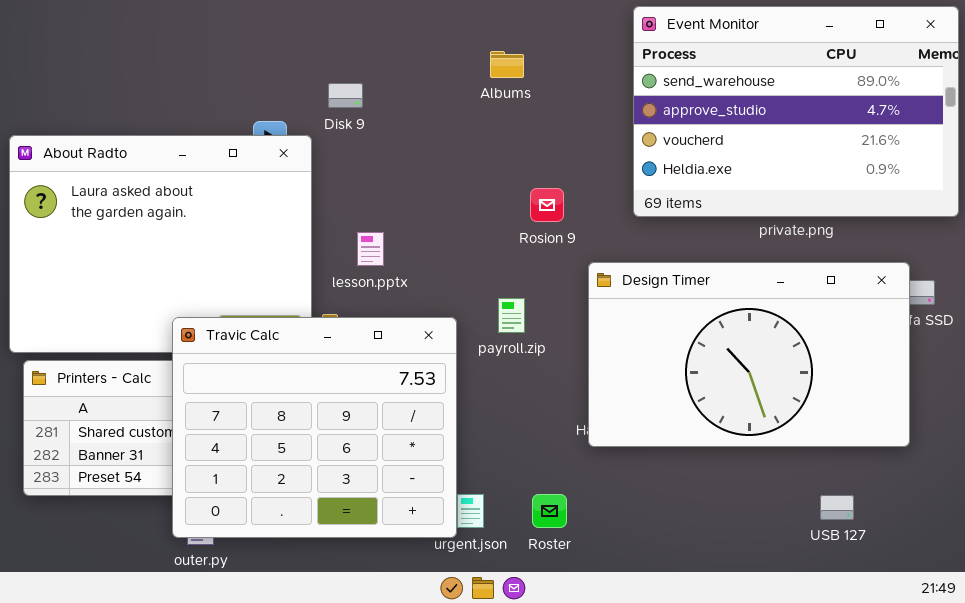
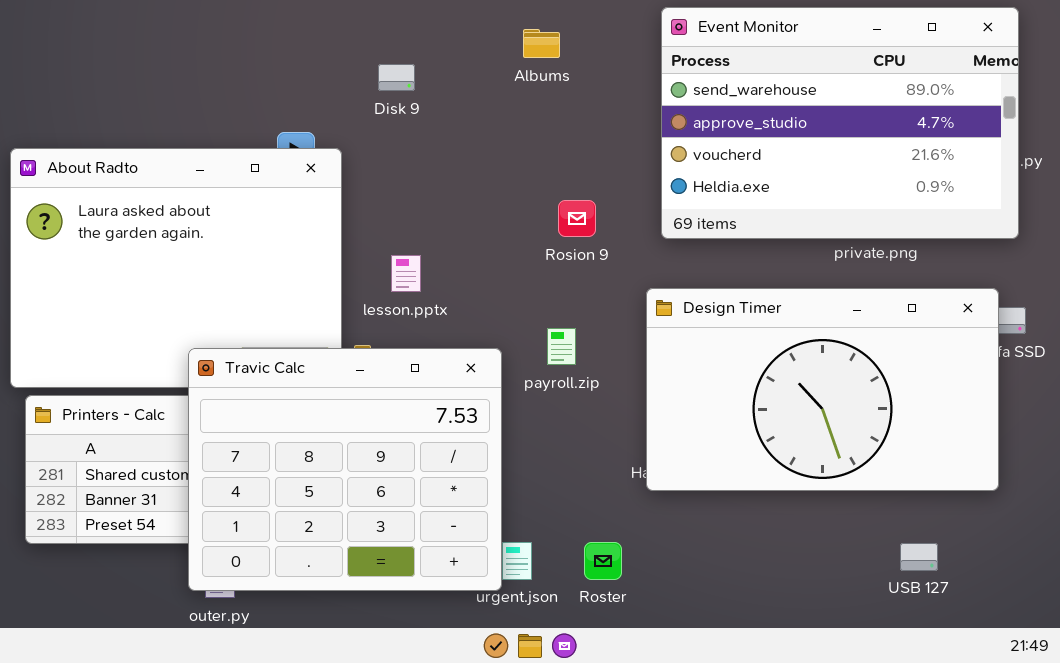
Event Monitor: [633,6,959,217] -> [661,7,1019,239], moved
Albums: [490,51,524,78] -> [523,29,560,58], moved
Disk 9: [328,83,363,108] -> [378,64,415,91], moved
Rosion 9: [530,188,564,222] -> [558,200,596,237], moved

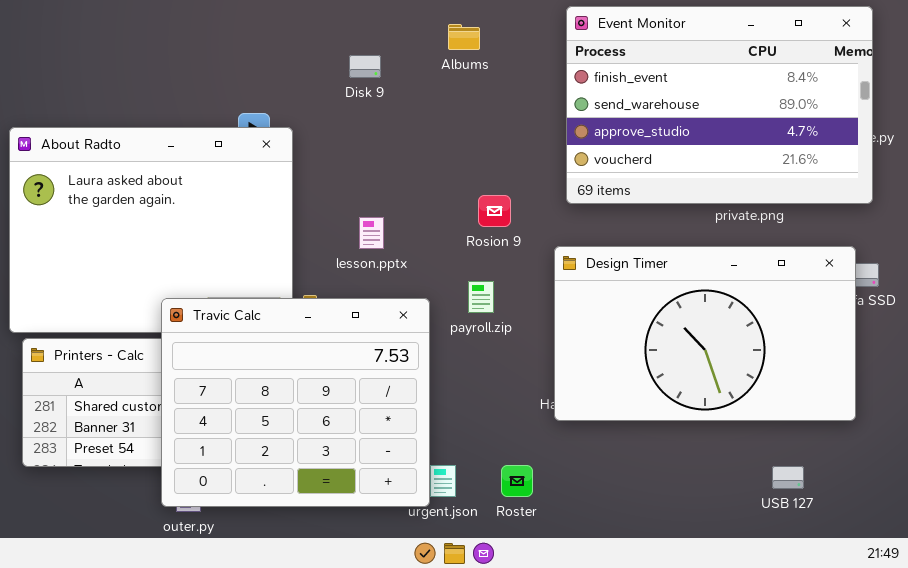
Event Monitor: [661,7,1019,239] -> [566,6,873,204], scrolled up 1 row
Disk 9: [378,64,415,91] -> [349,55,381,78], moved
Rosion 9: [558,200,596,237] -> [478,195,511,227], moved
lesson.pptx: [391,255,421,292] -> [359,217,384,249], moved

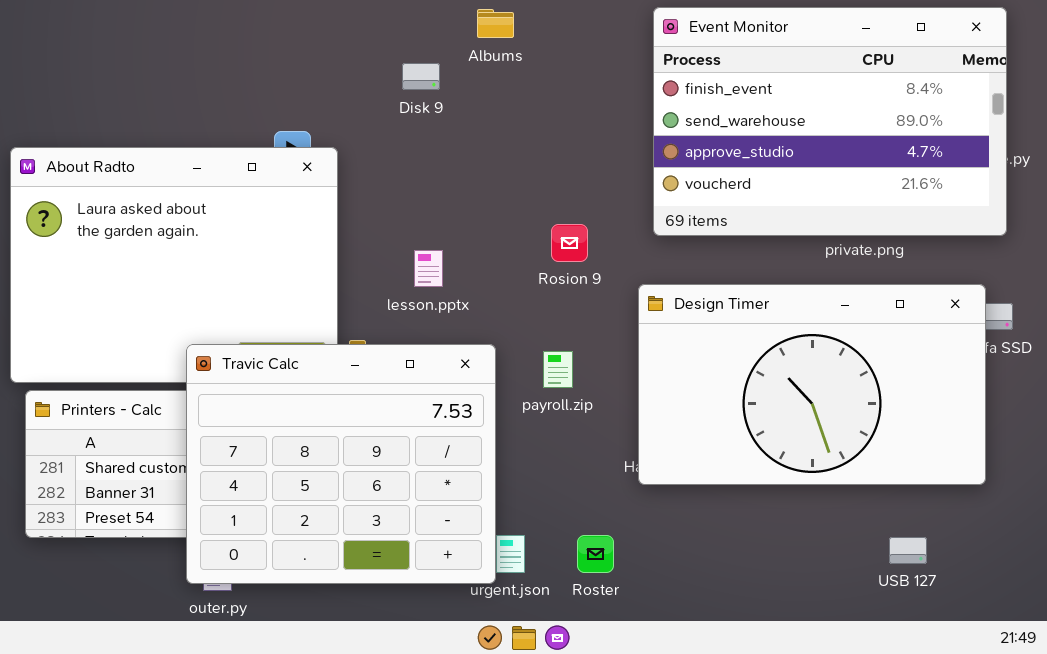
Albums: [448,24,480,50] -> [477,9,514,38], moved
payroll.zip: [468,281,494,313] -> [543,351,573,388], moved

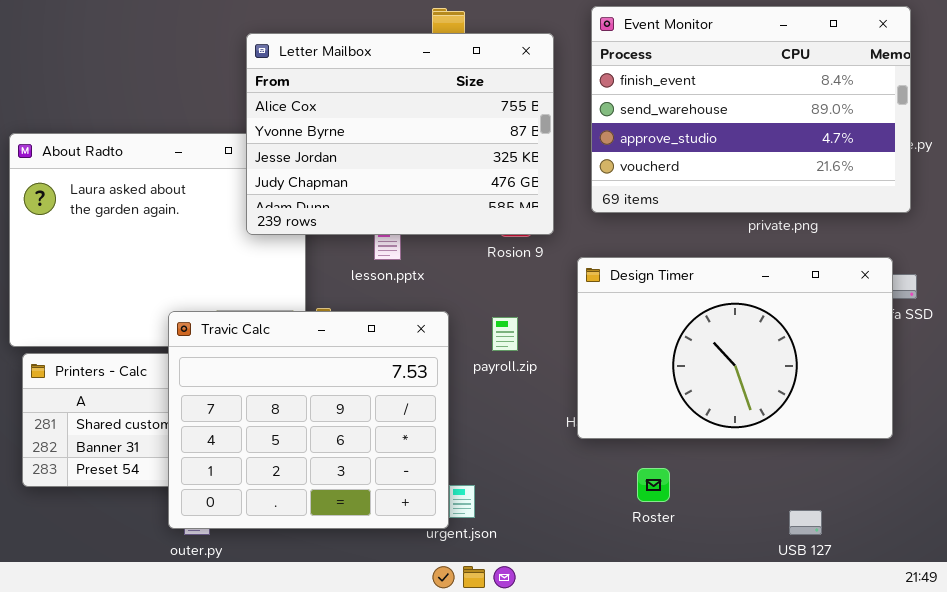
Letter Mailbox: none -> [246,33,554,235], opened
Roster: [577,535,614,573] -> [637,468,670,502], moved
USB 127: [889,537,927,564] -> [789,510,822,535], moved

